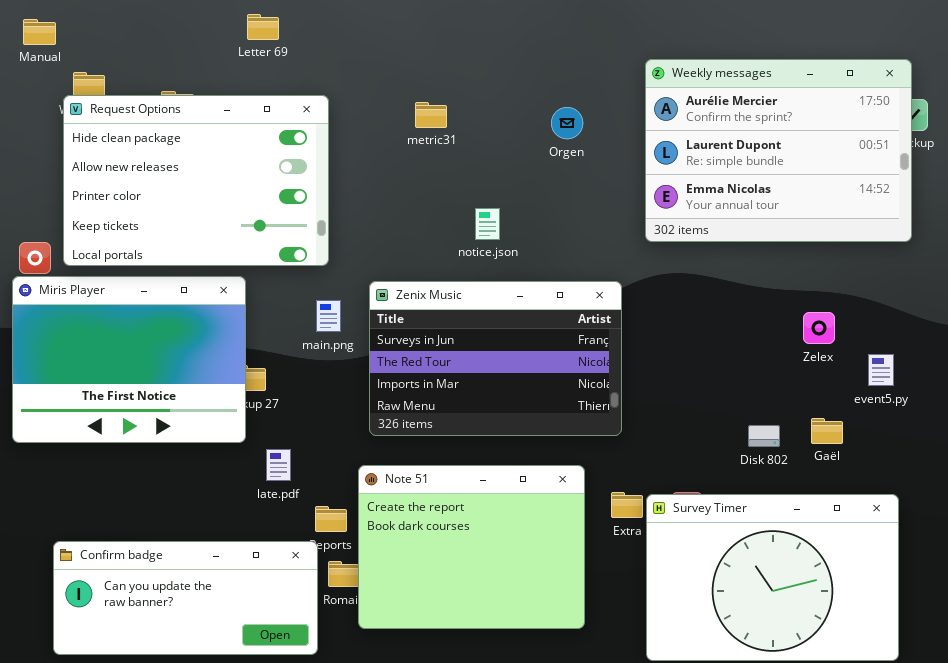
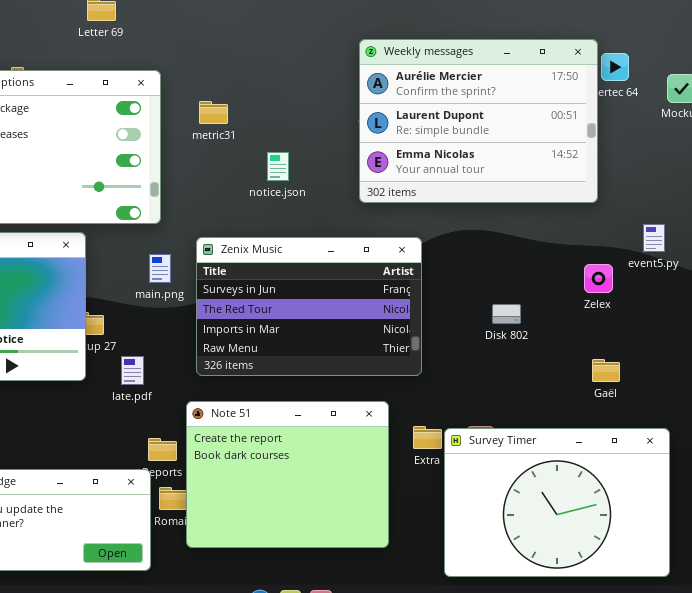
Weekly messages: [645,59,912,242] -> [359,39,598,203], moved
metric31: [415,102,447,128] -> [199,101,228,124], moved
notice.json: [475,208,500,240] -> [267,152,289,181], moved
event5.py: [868,354,894,386] -> [643,224,665,252], moved
Disk 802: [748,425,780,447] -> [492,304,521,324], moved
late.pdf: [266,449,291,481] -> [121,356,144,385], moved

